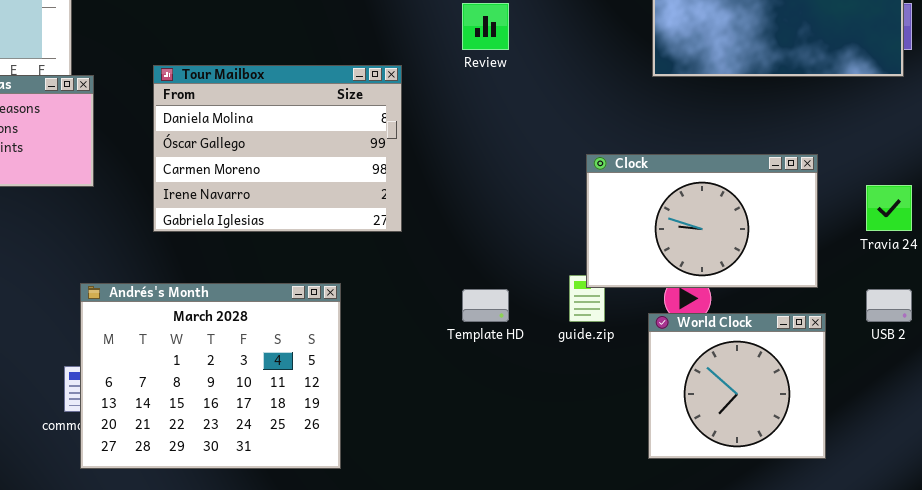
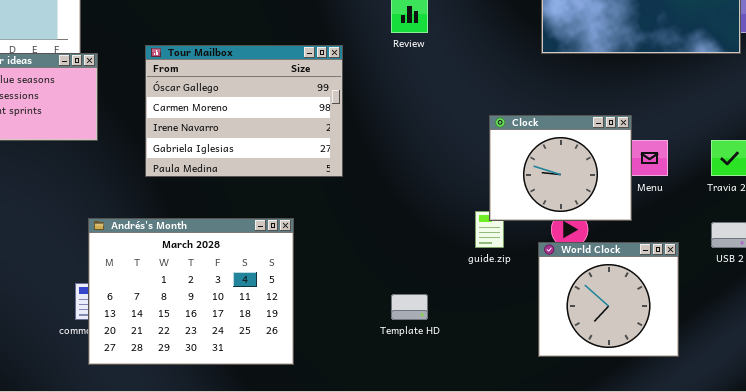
Tour Mailbox: [153,65,402,232] -> [145,45,343,177], scrolled down 1 row
Clock: [586,154,818,288] -> [489,115,632,221], resized
Template HD: [462,289,509,322] -> [391,294,428,320], moved

